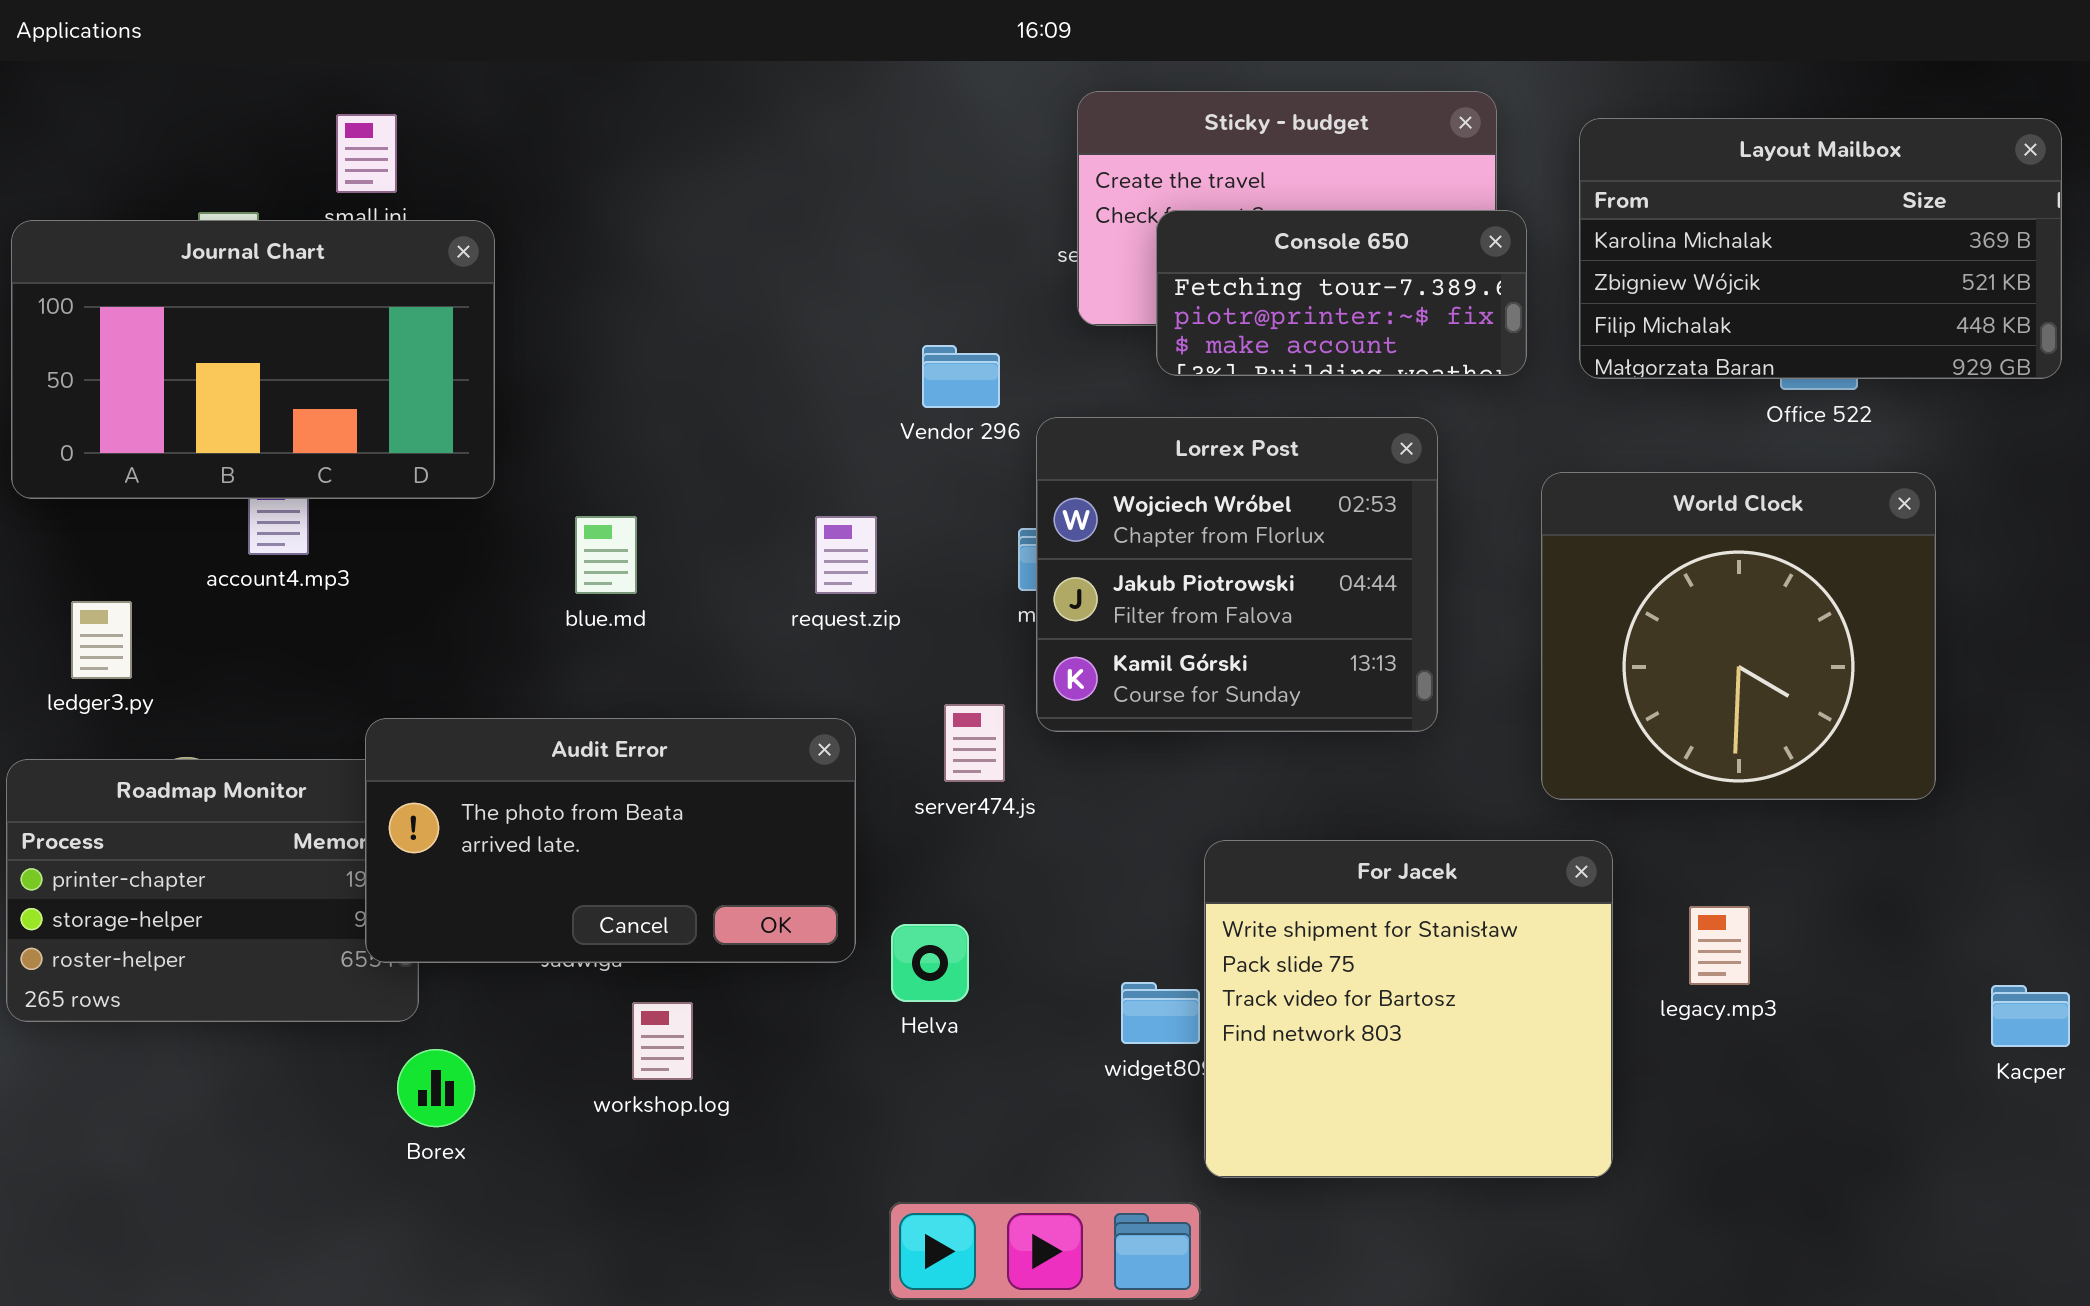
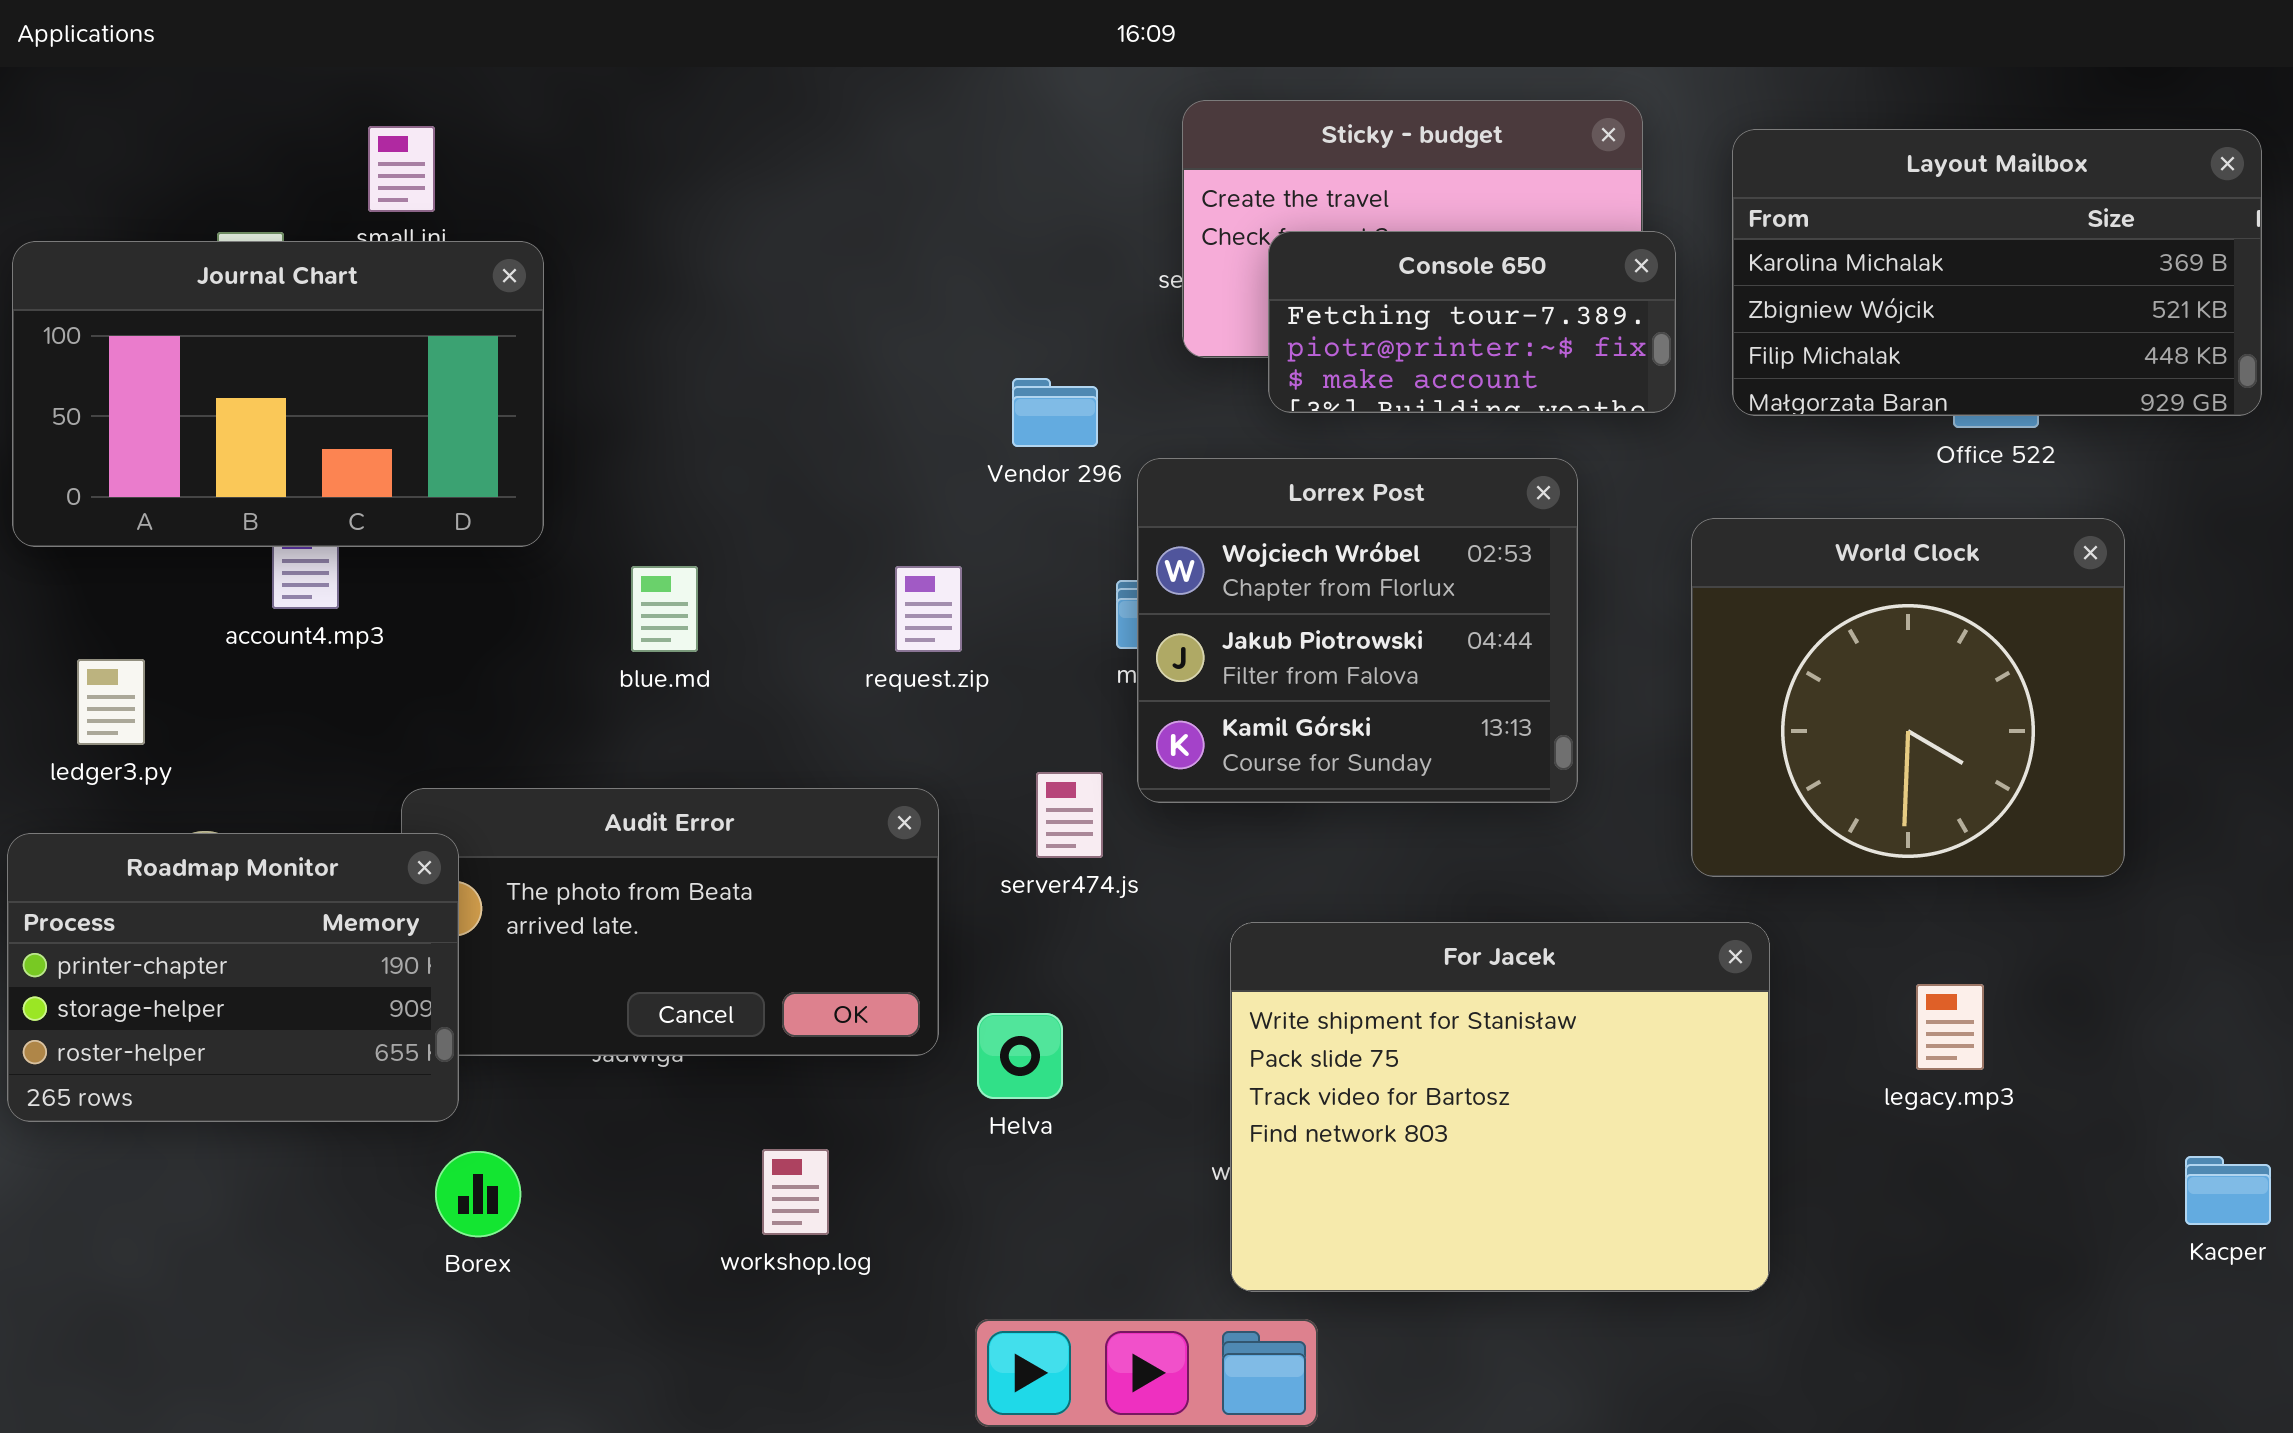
Roadmap Monitor: [6,759,419,1022] -> [7,833,459,1122], raised
For Jacek: [1204,840,1613,1178] -> [1230,922,1770,1292], resized
legacy.mp3: [1689,906,1750,985] -> [1916,984,1984,1070], moved
Kacper: [1991,985,2070,1047] -> [2185,1156,2271,1225], moved
workshop.log: [632,1002,693,1080] -> [762,1149,829,1235], moved

